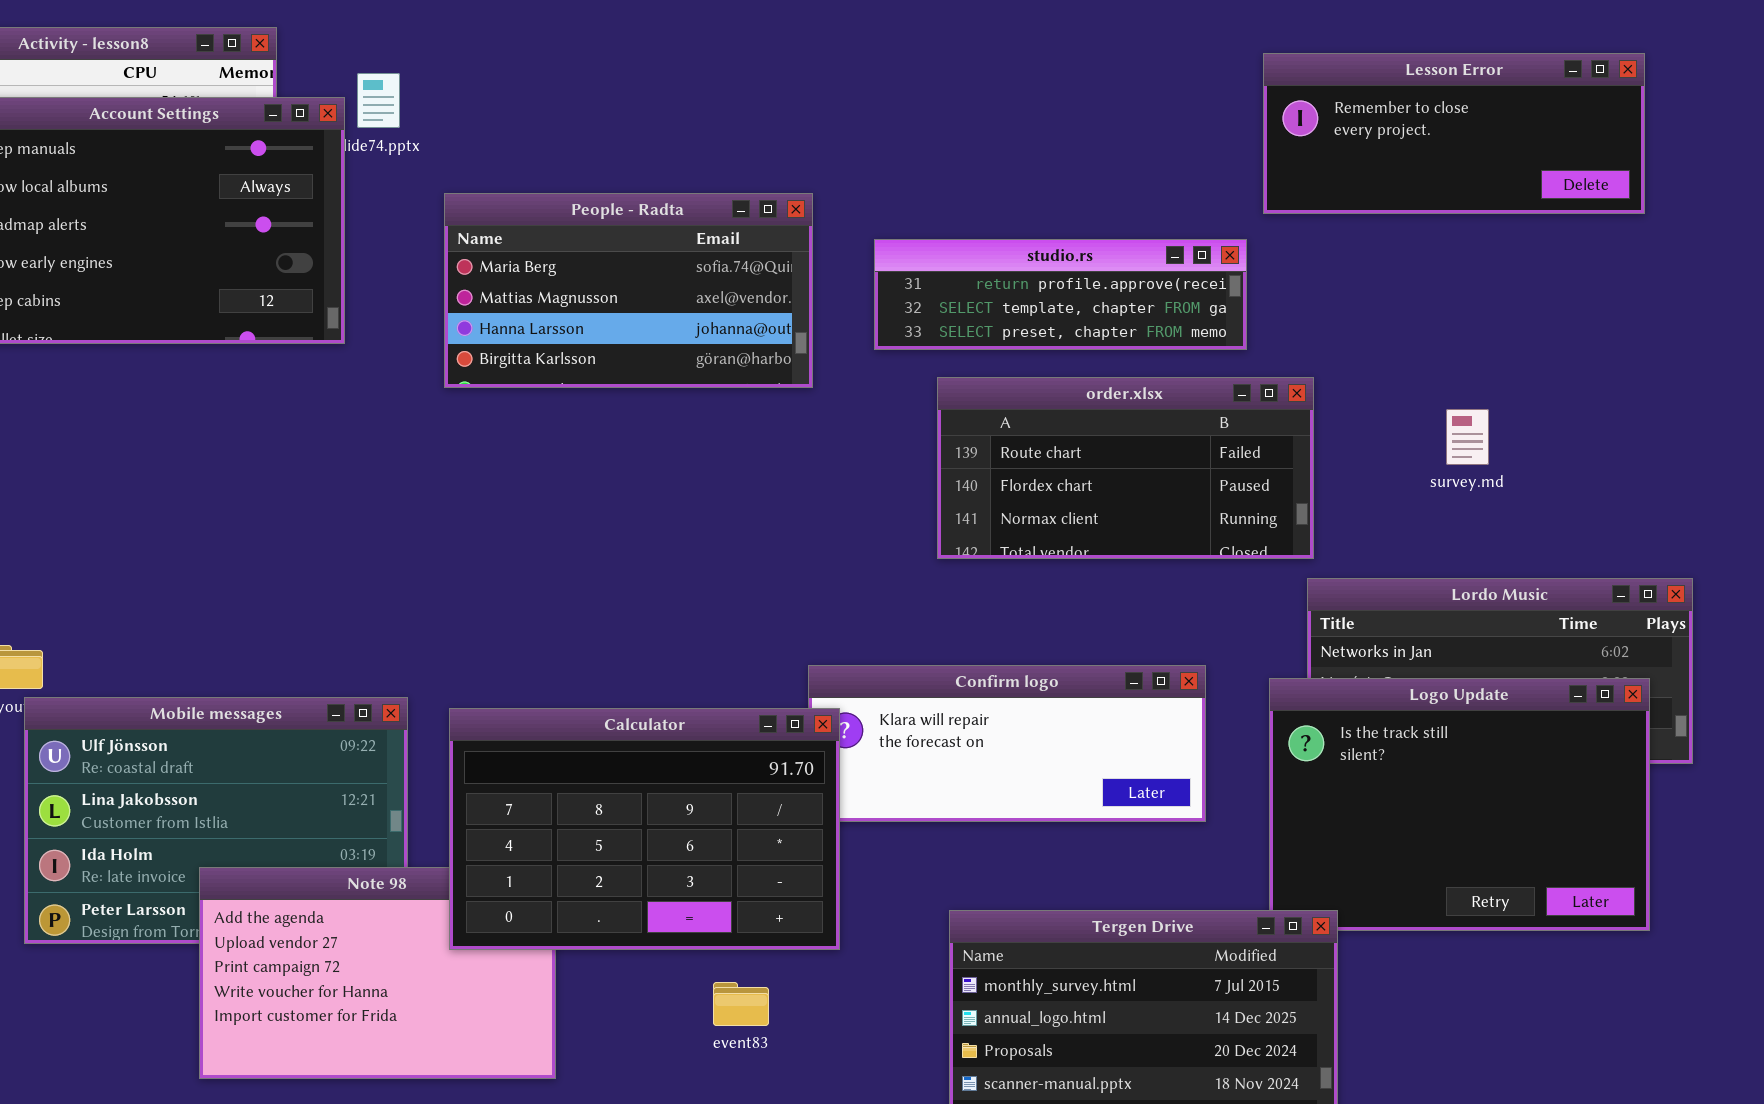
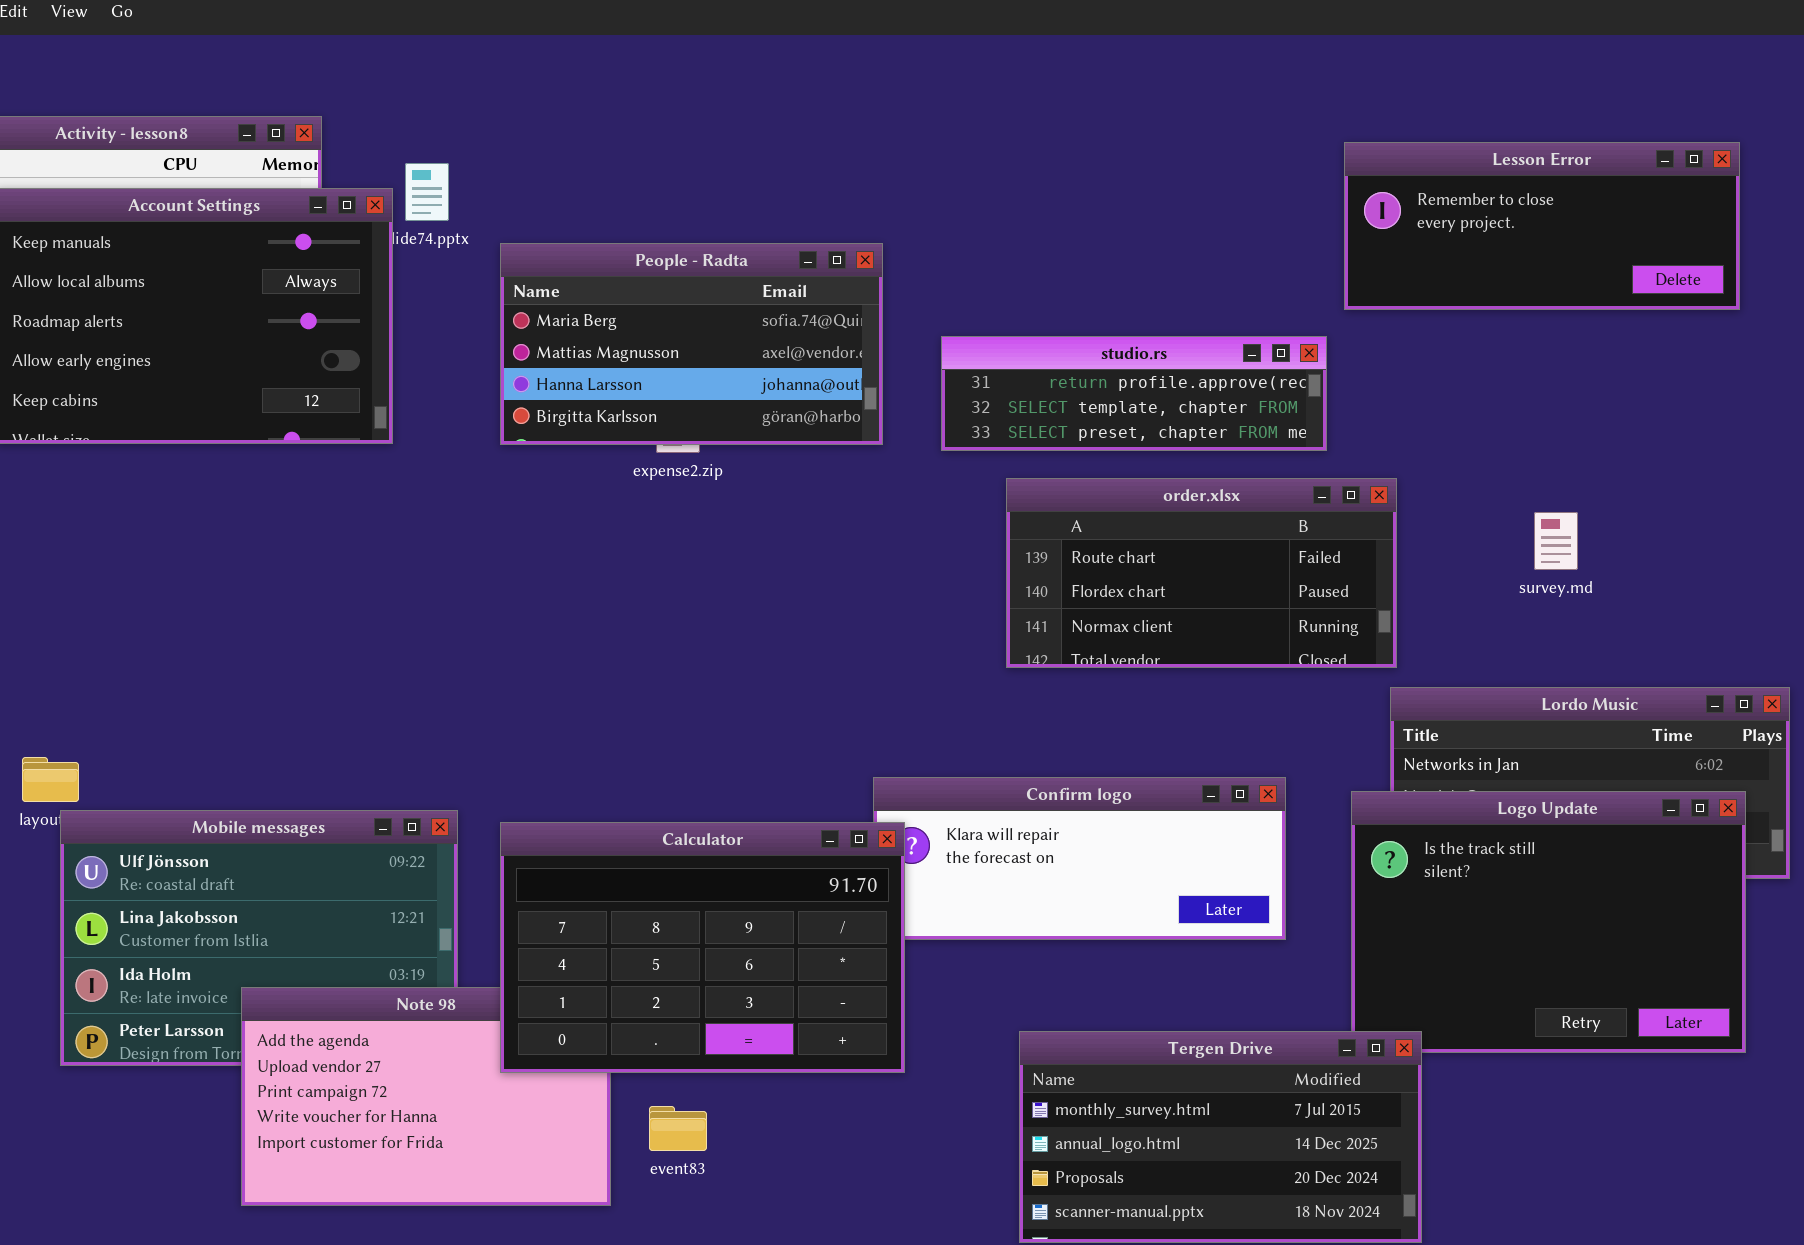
People - Radta: [444,193,813,388] -> [500,243,883,445], moved
event83: [713,982,769,1026] -> [649,1106,707,1151], moved

